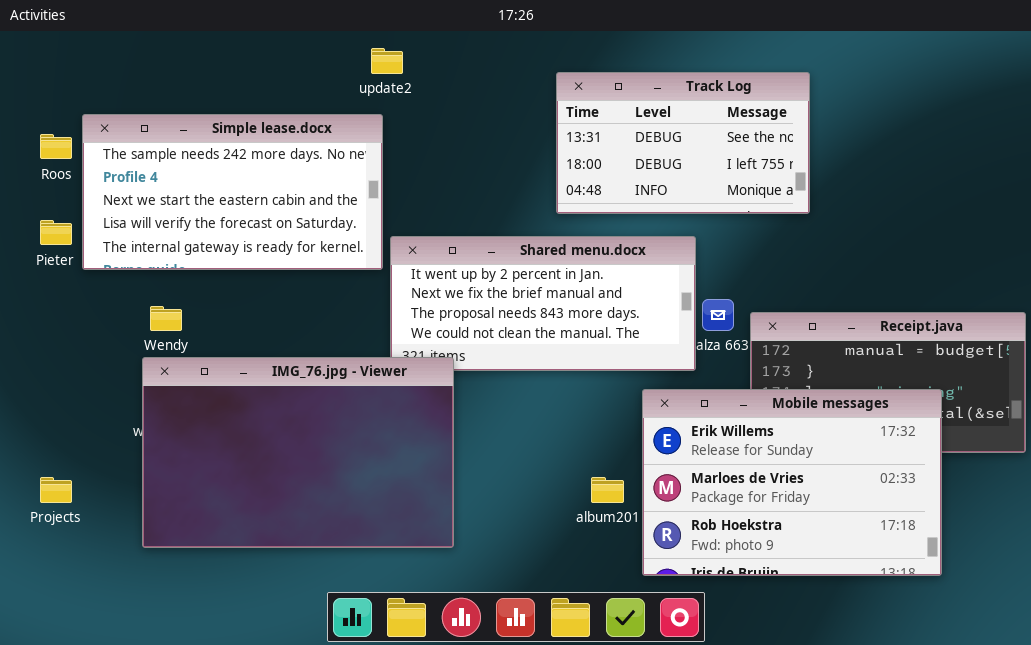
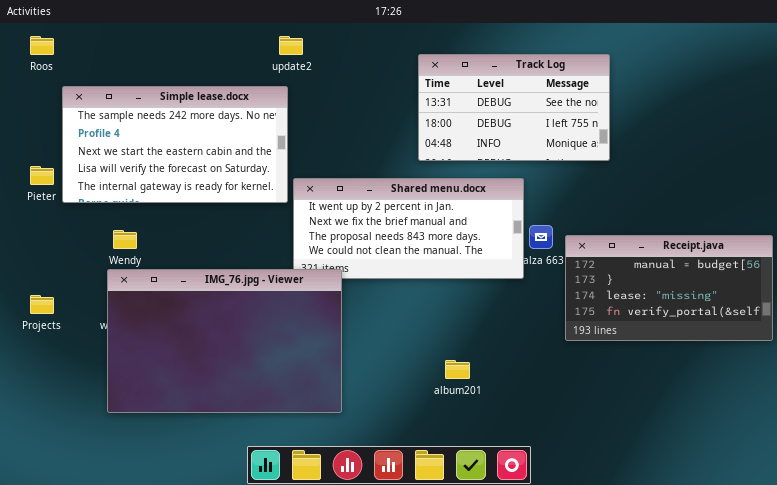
Roos: [40,134,72,159] -> [30,36,54,55], moved
Mobile messages: [642,389,942,576] -> none, closed
Projects: [40,477,72,503] -> [30,295,54,314], moved

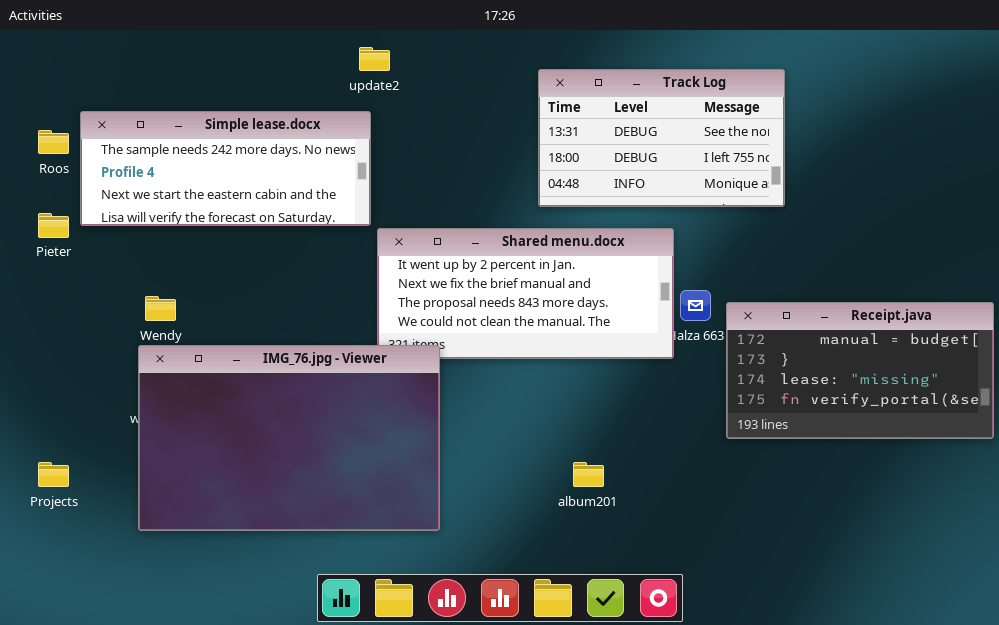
Roos: [30,36,54,55] -> [38,130,69,154], moved
Simple lease.docx: [62,86,288,203] -> [80,111,371,226], resized
Projects: [30,295,54,314] -> [38,462,69,487], moved

